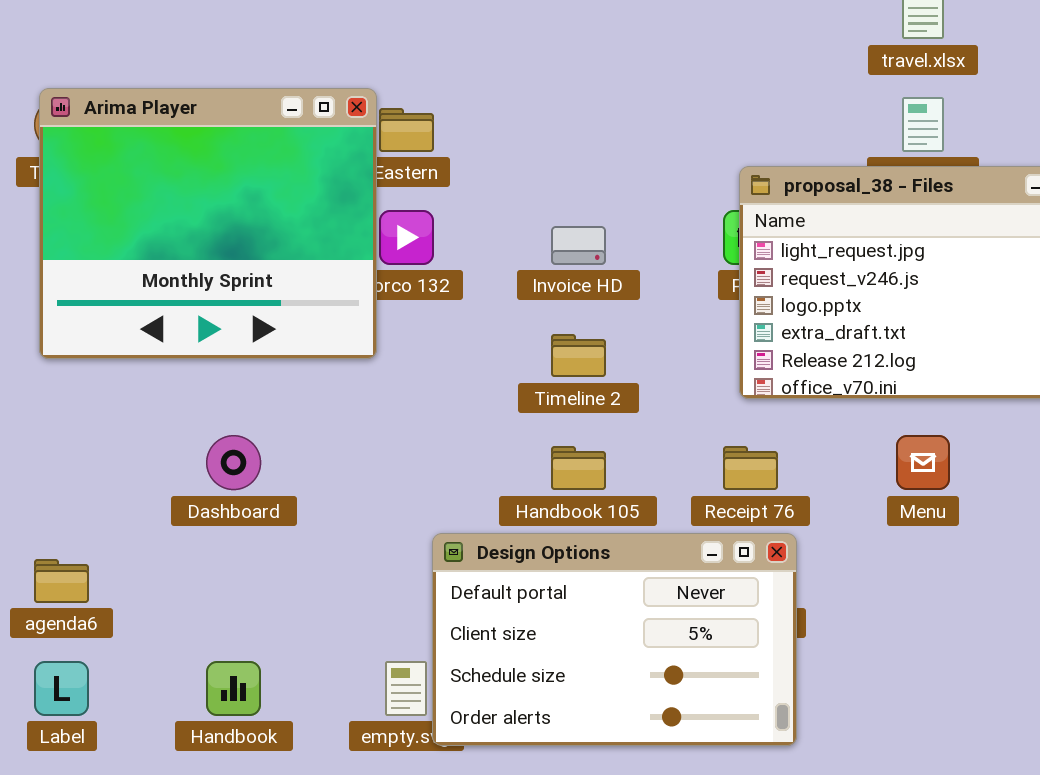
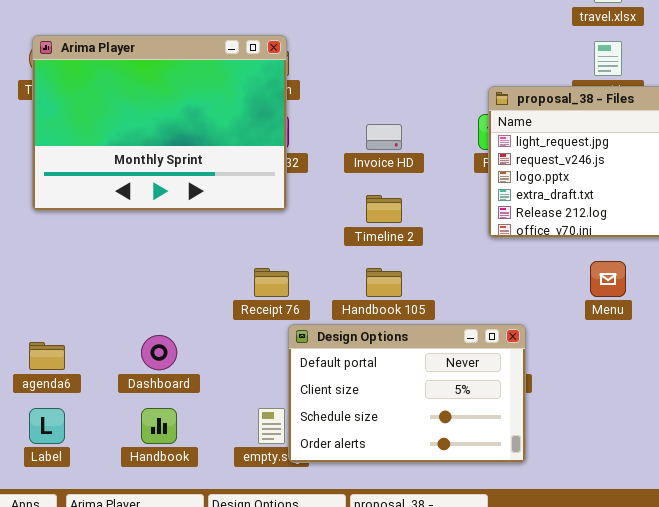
Arima Player: [39,88,377,359] -> [32,35,287,211], resized
Dashboard: [206,435,261,490] -> [141,335,177,370], moved
Receipt 76: [723,446,778,490] -> [254,268,289,297], moved

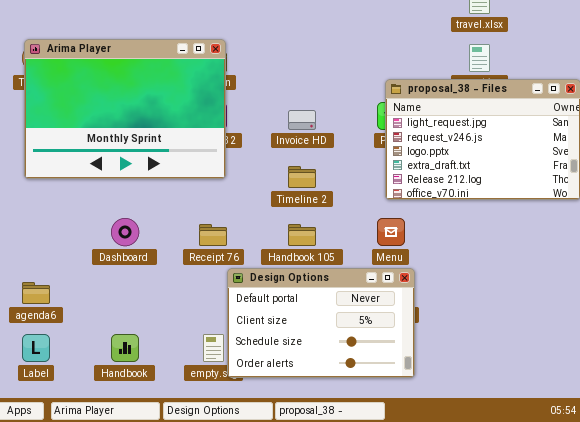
Menu: [590,261,626,297] -> [377,218,405,246], moved
Dashboard: [141,335,177,370] -> [111,218,139,246], moved

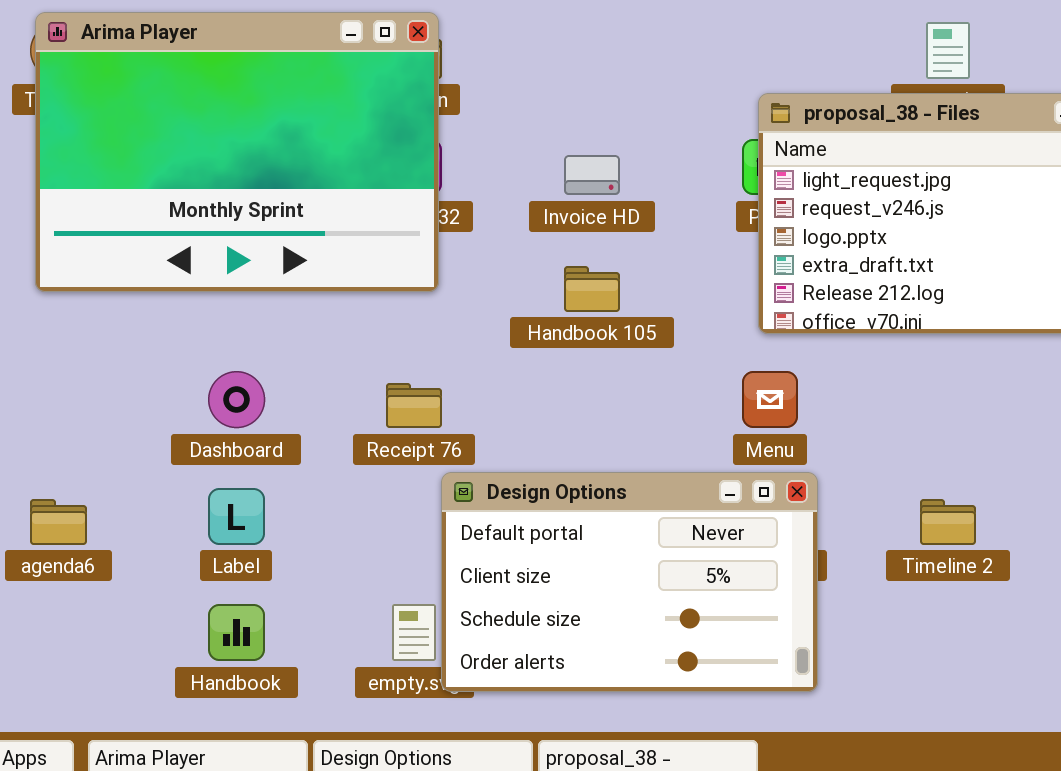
Timeline 2: [288,166,316,188] -> [920,499,976,545], moved
Handbook 105: [288,224,316,246] -> [564,266,620,312], moved
Label: [22,334,50,362] -> [208,488,265,545], moved

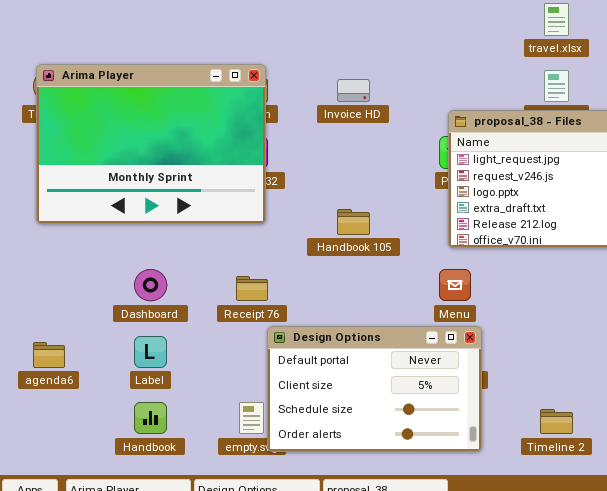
Invoice HD: [564,155,620,195] -> [337,79,370,102], moved
Timeline 2: [920,499,976,545] -> [540,409,573,434], moved

